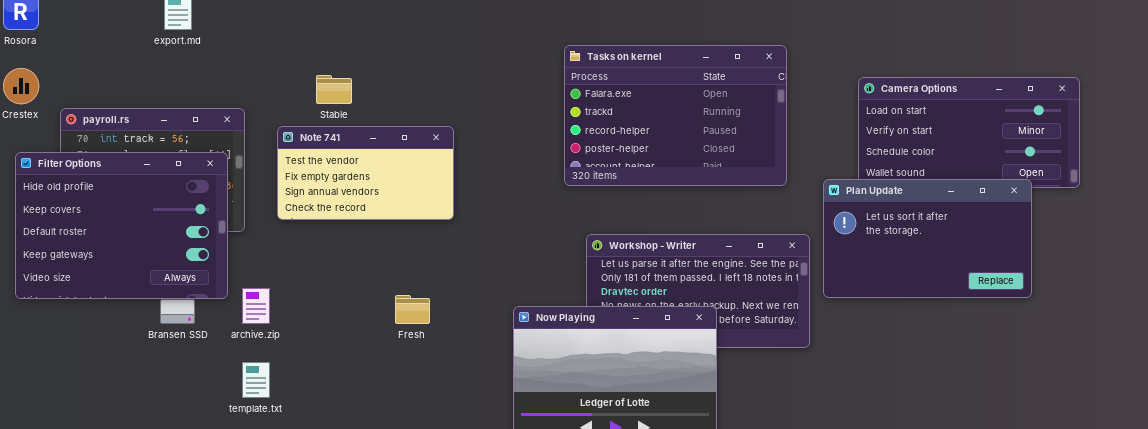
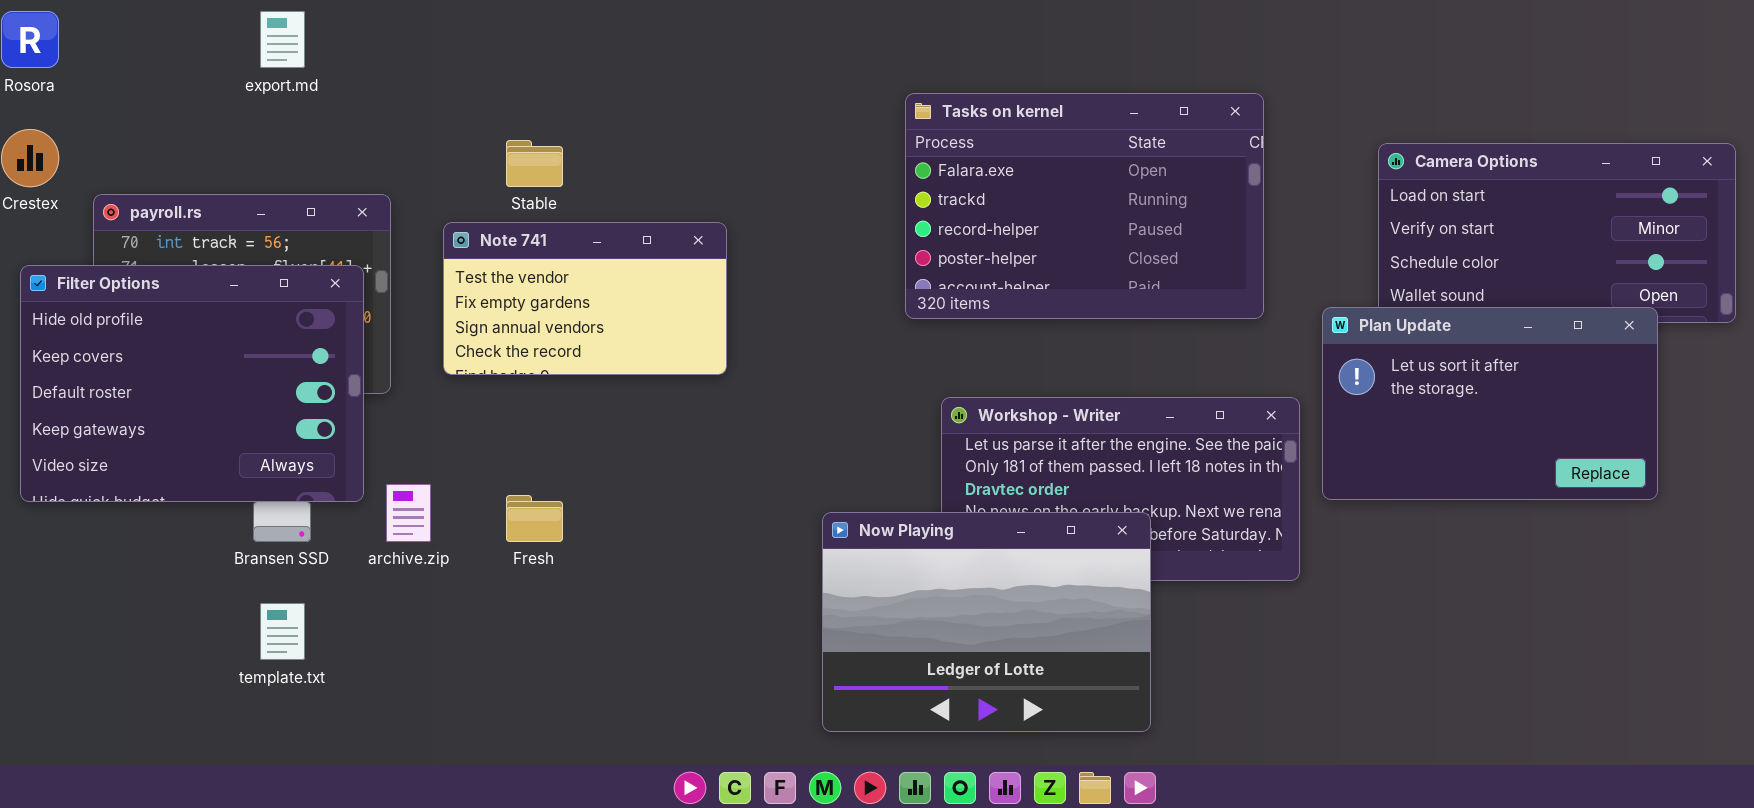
Fresh: [395,295,430,324] -> [506,495,563,542], moved
template.txt: [242,362,270,398] -> [260,603,305,660], moved

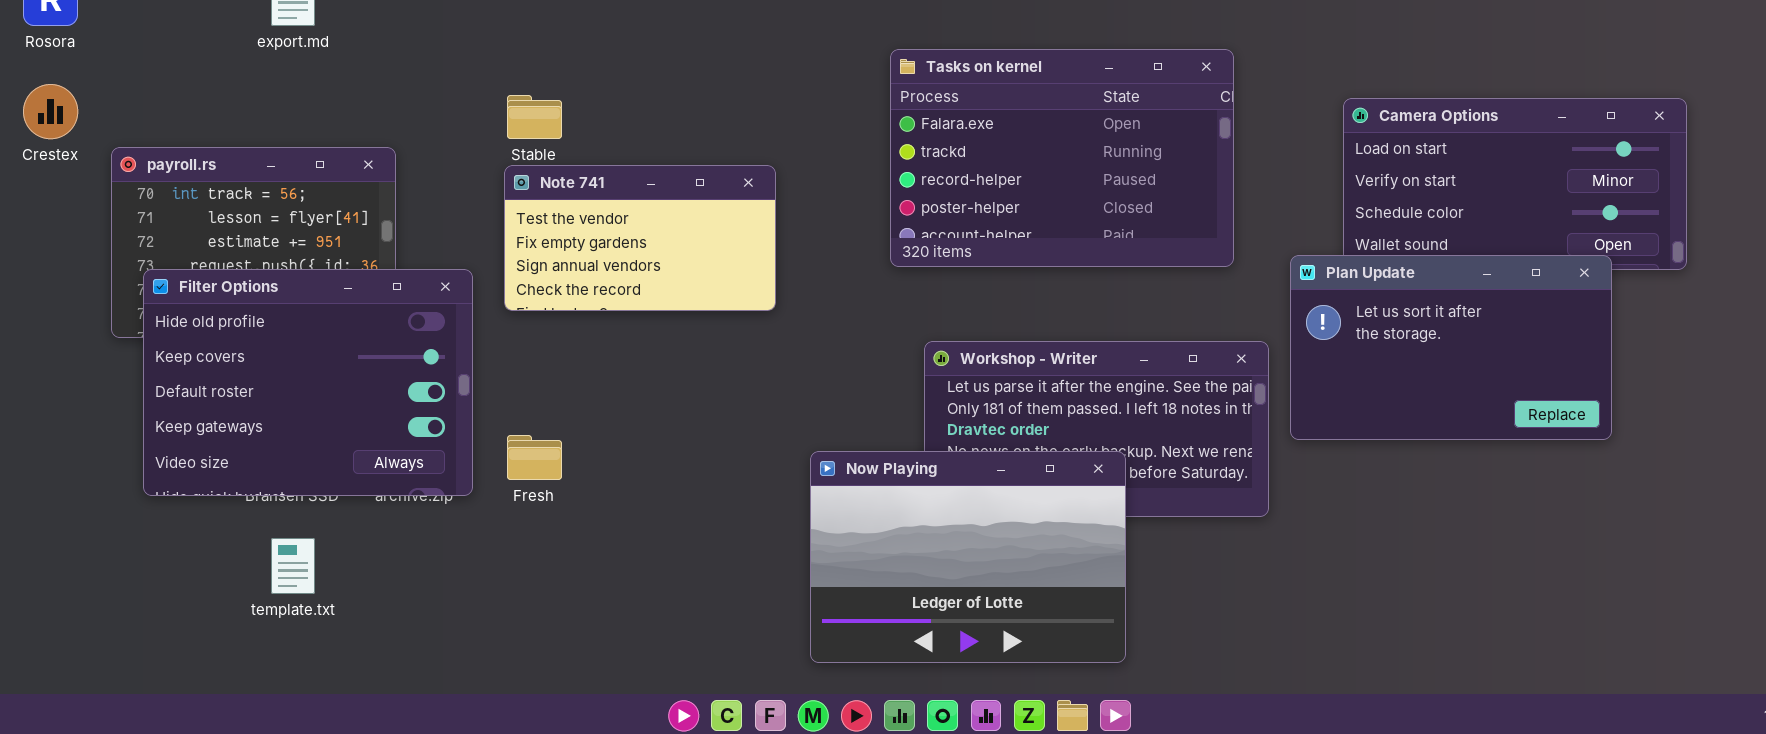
Note 741: [443,222,727,375] -> [504,165,776,311], moved
Filter Options: [20,265,364,502] -> [143,269,473,496], moved

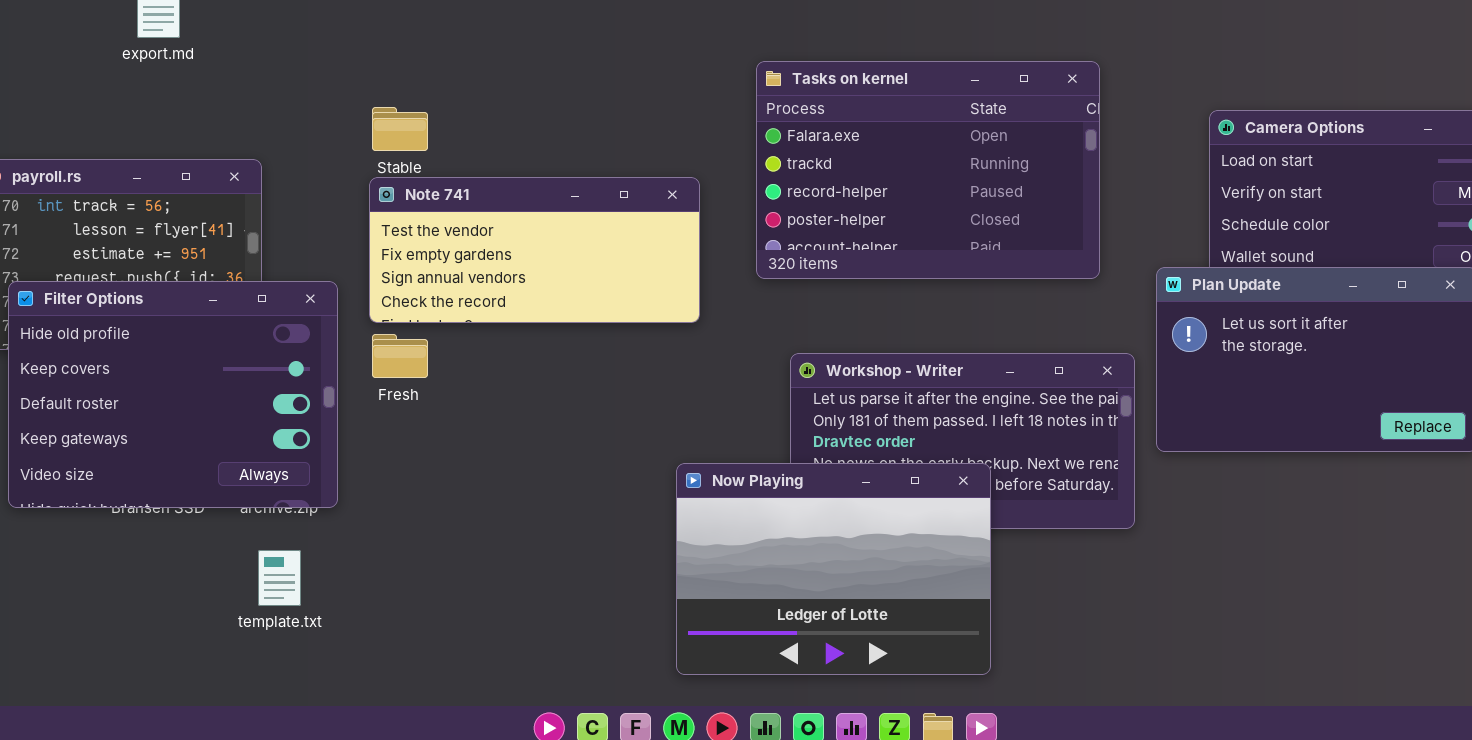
Note 741: [504,165,776,311] -> [369,177,700,323], resized
Fresh: [507,435,562,480] -> [372,334,428,378], moved
template.txt: [271,538,315,594] -> [258,550,301,606], moved

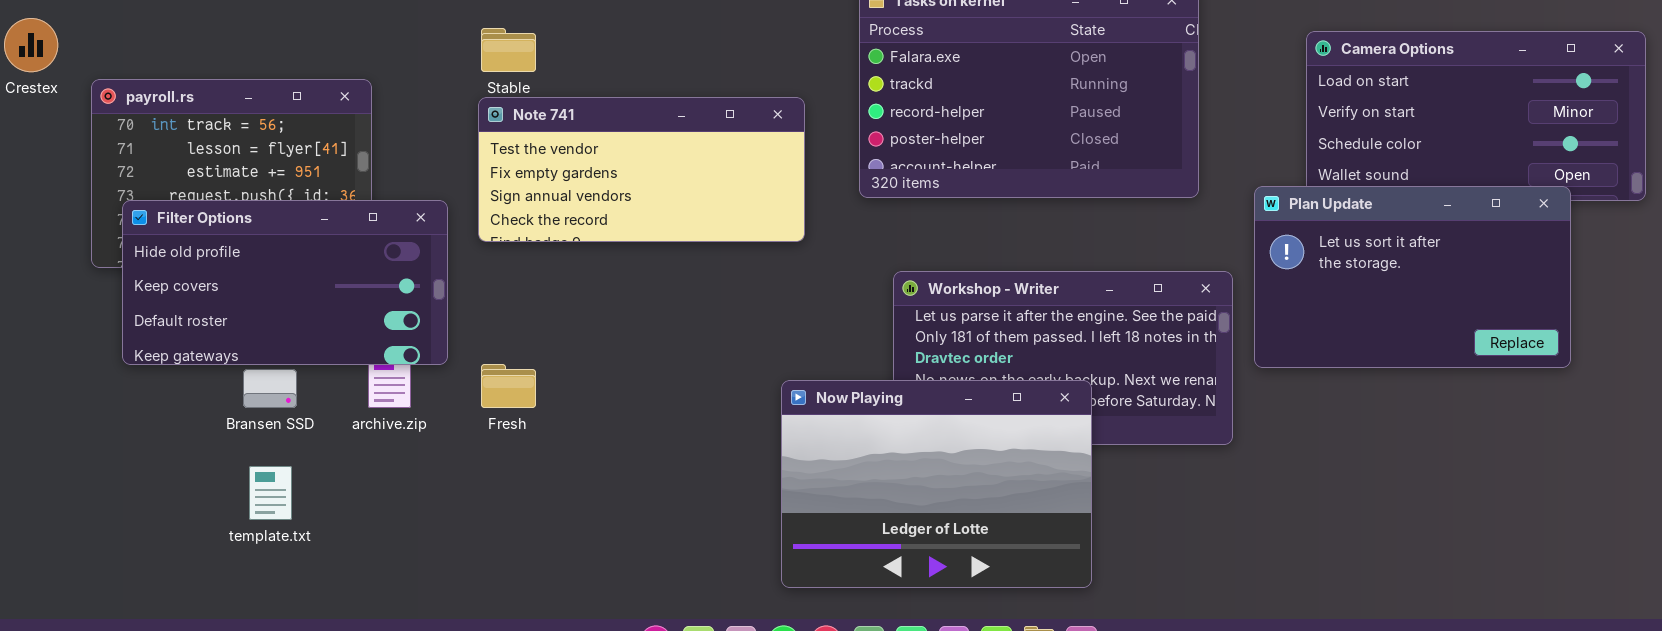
Filter Options: [8,281,338,508] -> [122,200,448,365], resized
Fresh: [372,334,428,378] -> [481,364,536,408], moved
template.txt: [258,550,301,606] -> [249,466,292,520], moved

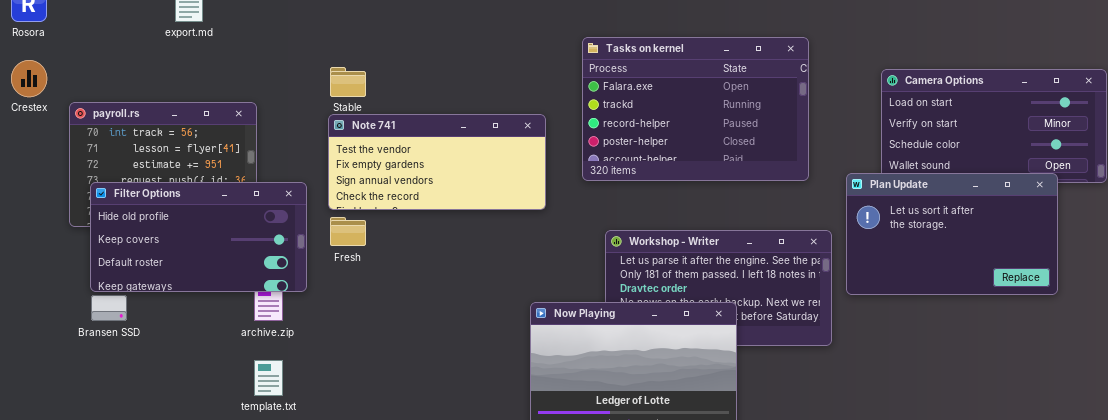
Fresh: [481,364,536,408] -> [330,217,366,246], moved
Bransen SSD: [243,369,297,408] -> [91,295,127,321], moved
template.txt: [249,466,292,520] -> [254,360,283,396], moved

